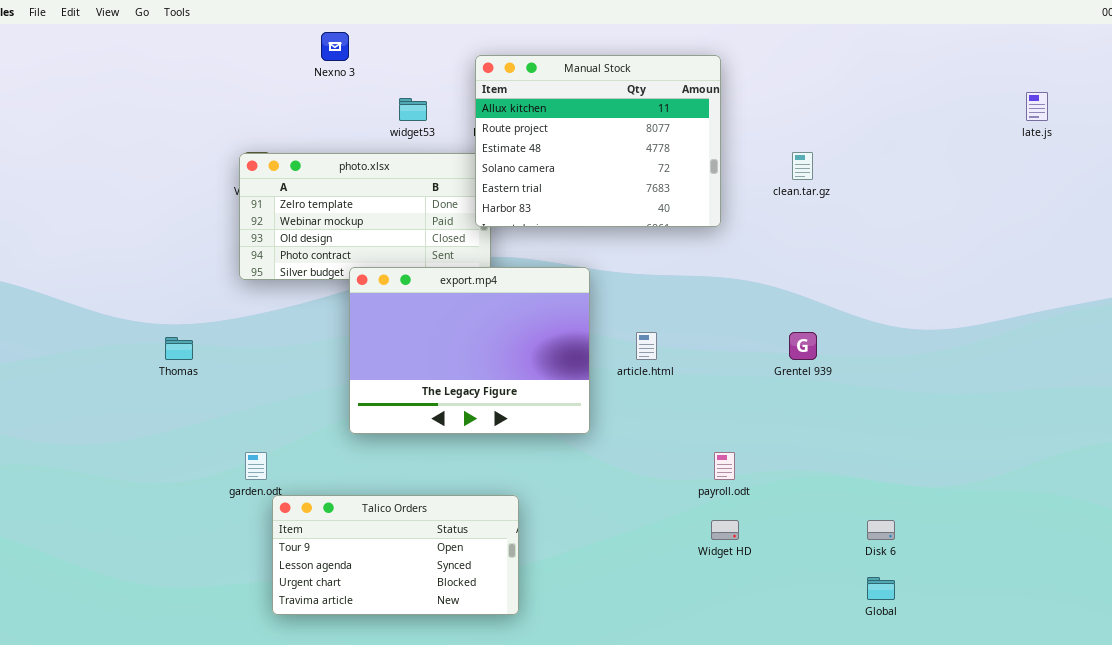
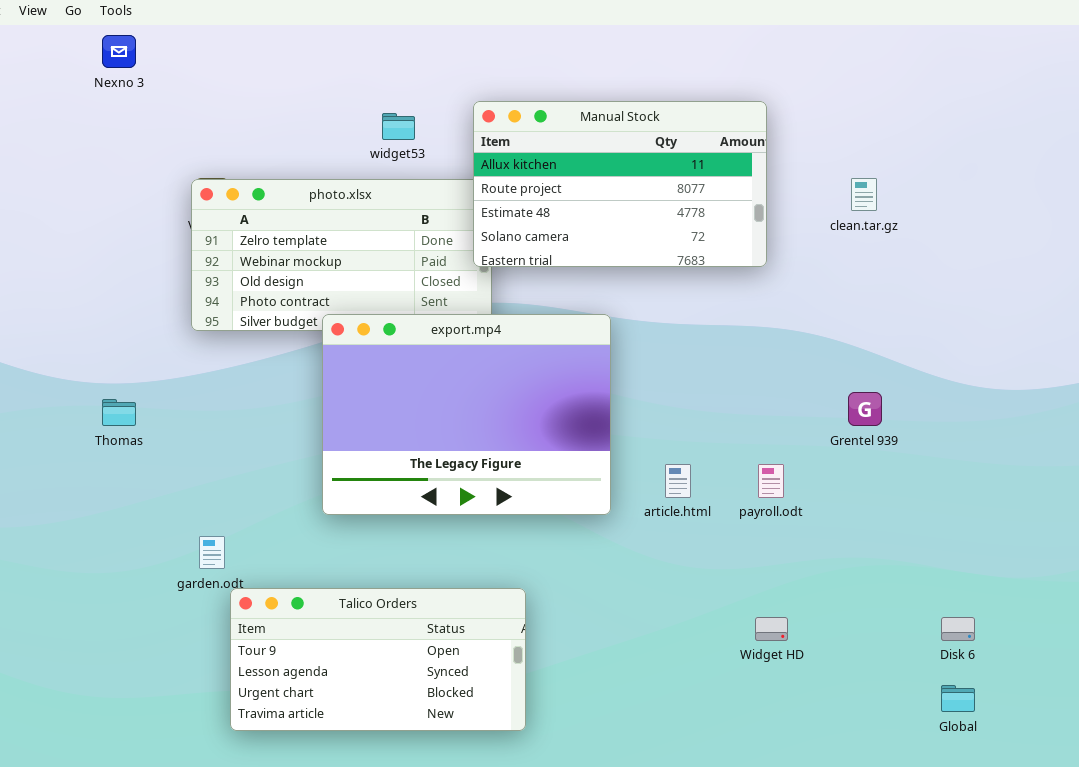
Nexno 3: [321,32,349,61] -> [102,35,136,68], moved
Manual Stock: [475,55,721,227] -> [473,101,767,267], resized
article.html: [636,332,657,360] -> [665,464,691,498], moved
payroll.odt: [714,452,735,480] -> [758,464,784,498], moved

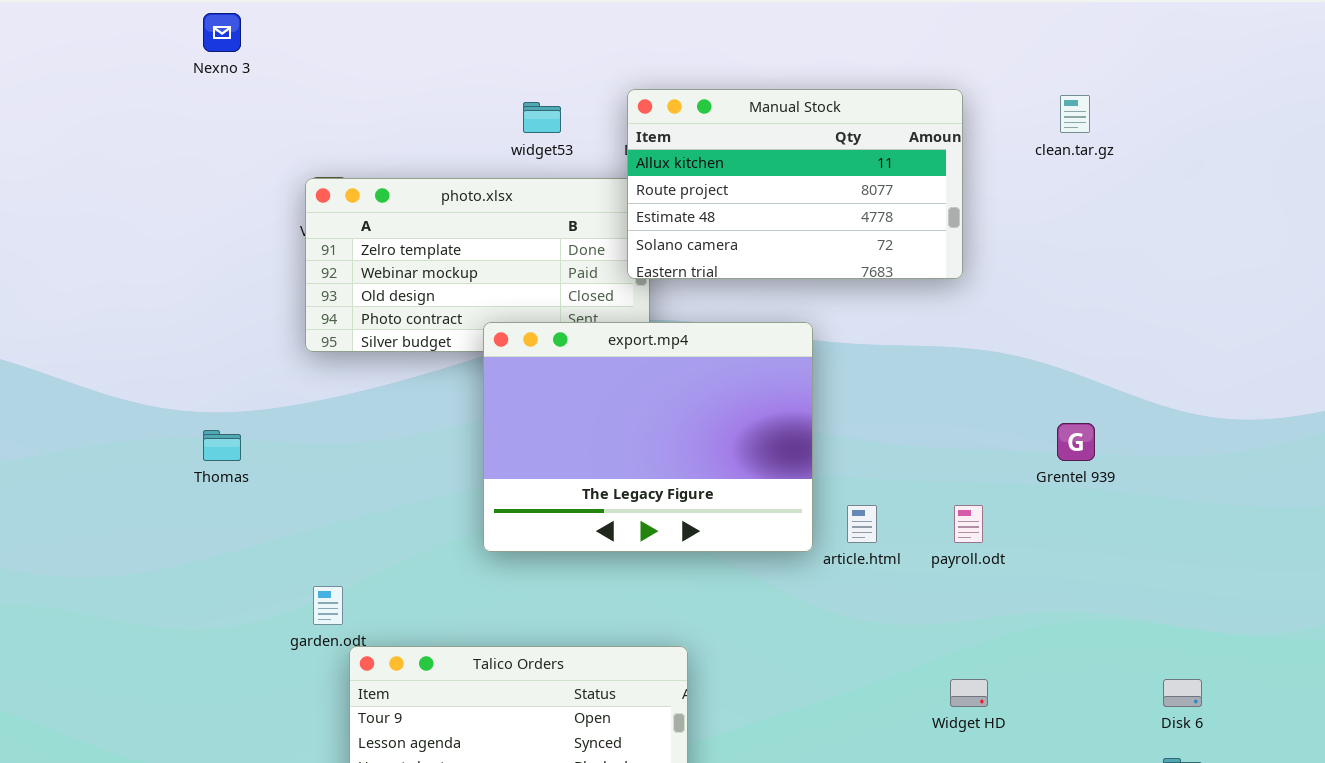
clean.tar.gz: [851,178,877,211] -> [1060,95,1090,133], moved
export.mp4: [322,314,611,515] -> [483,322,813,552], moved

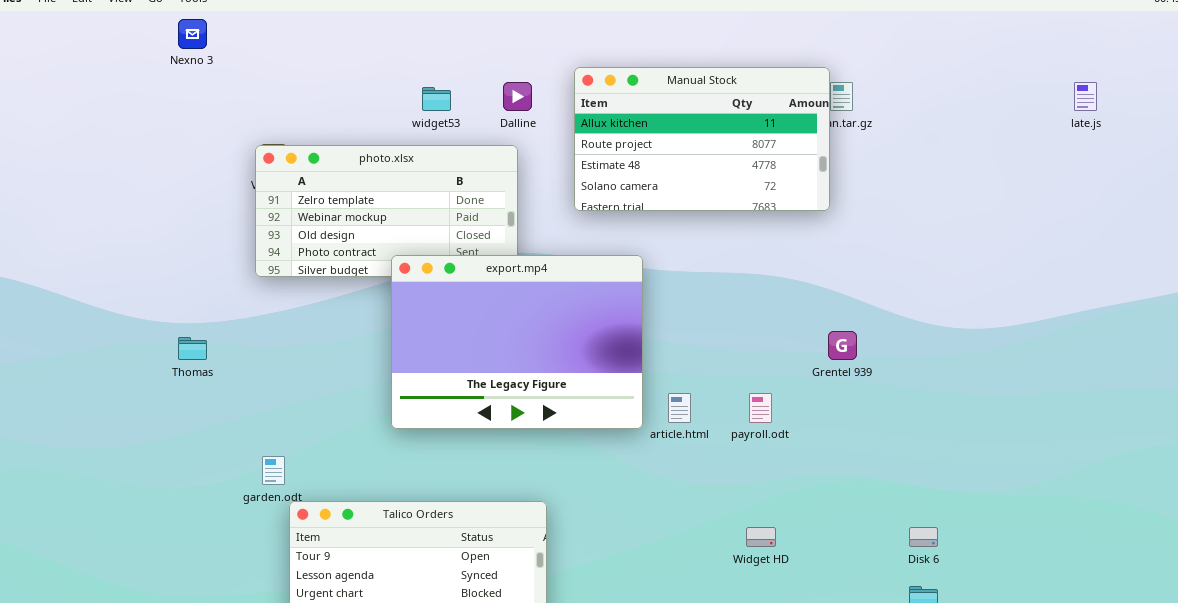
Manual Stock: [627,89,963,279] -> [574,67,830,211], moved

